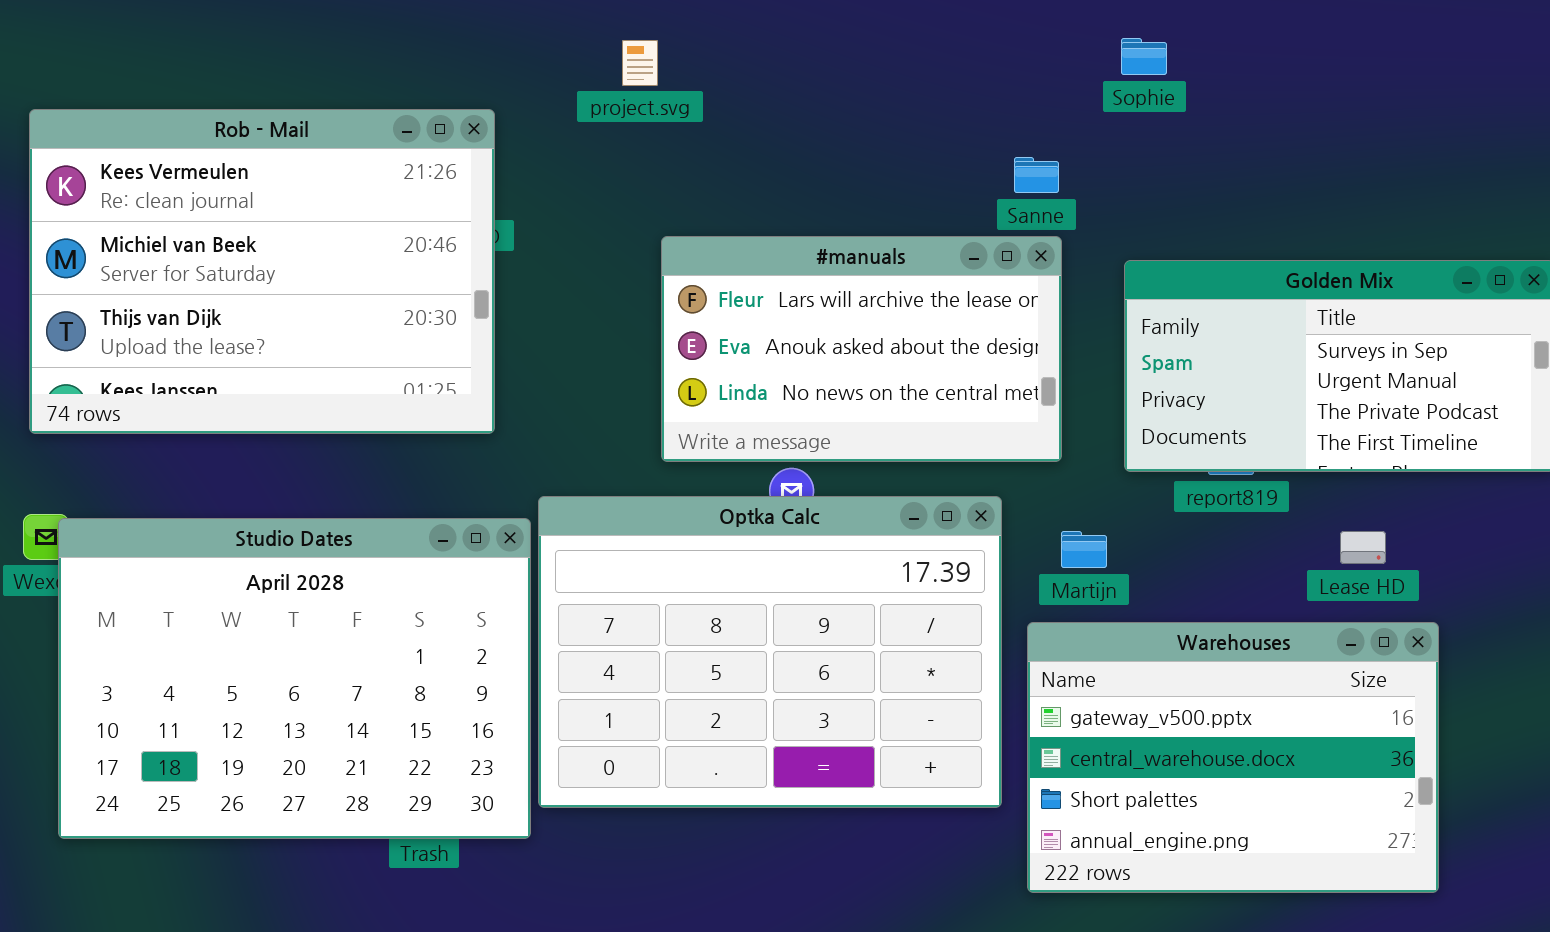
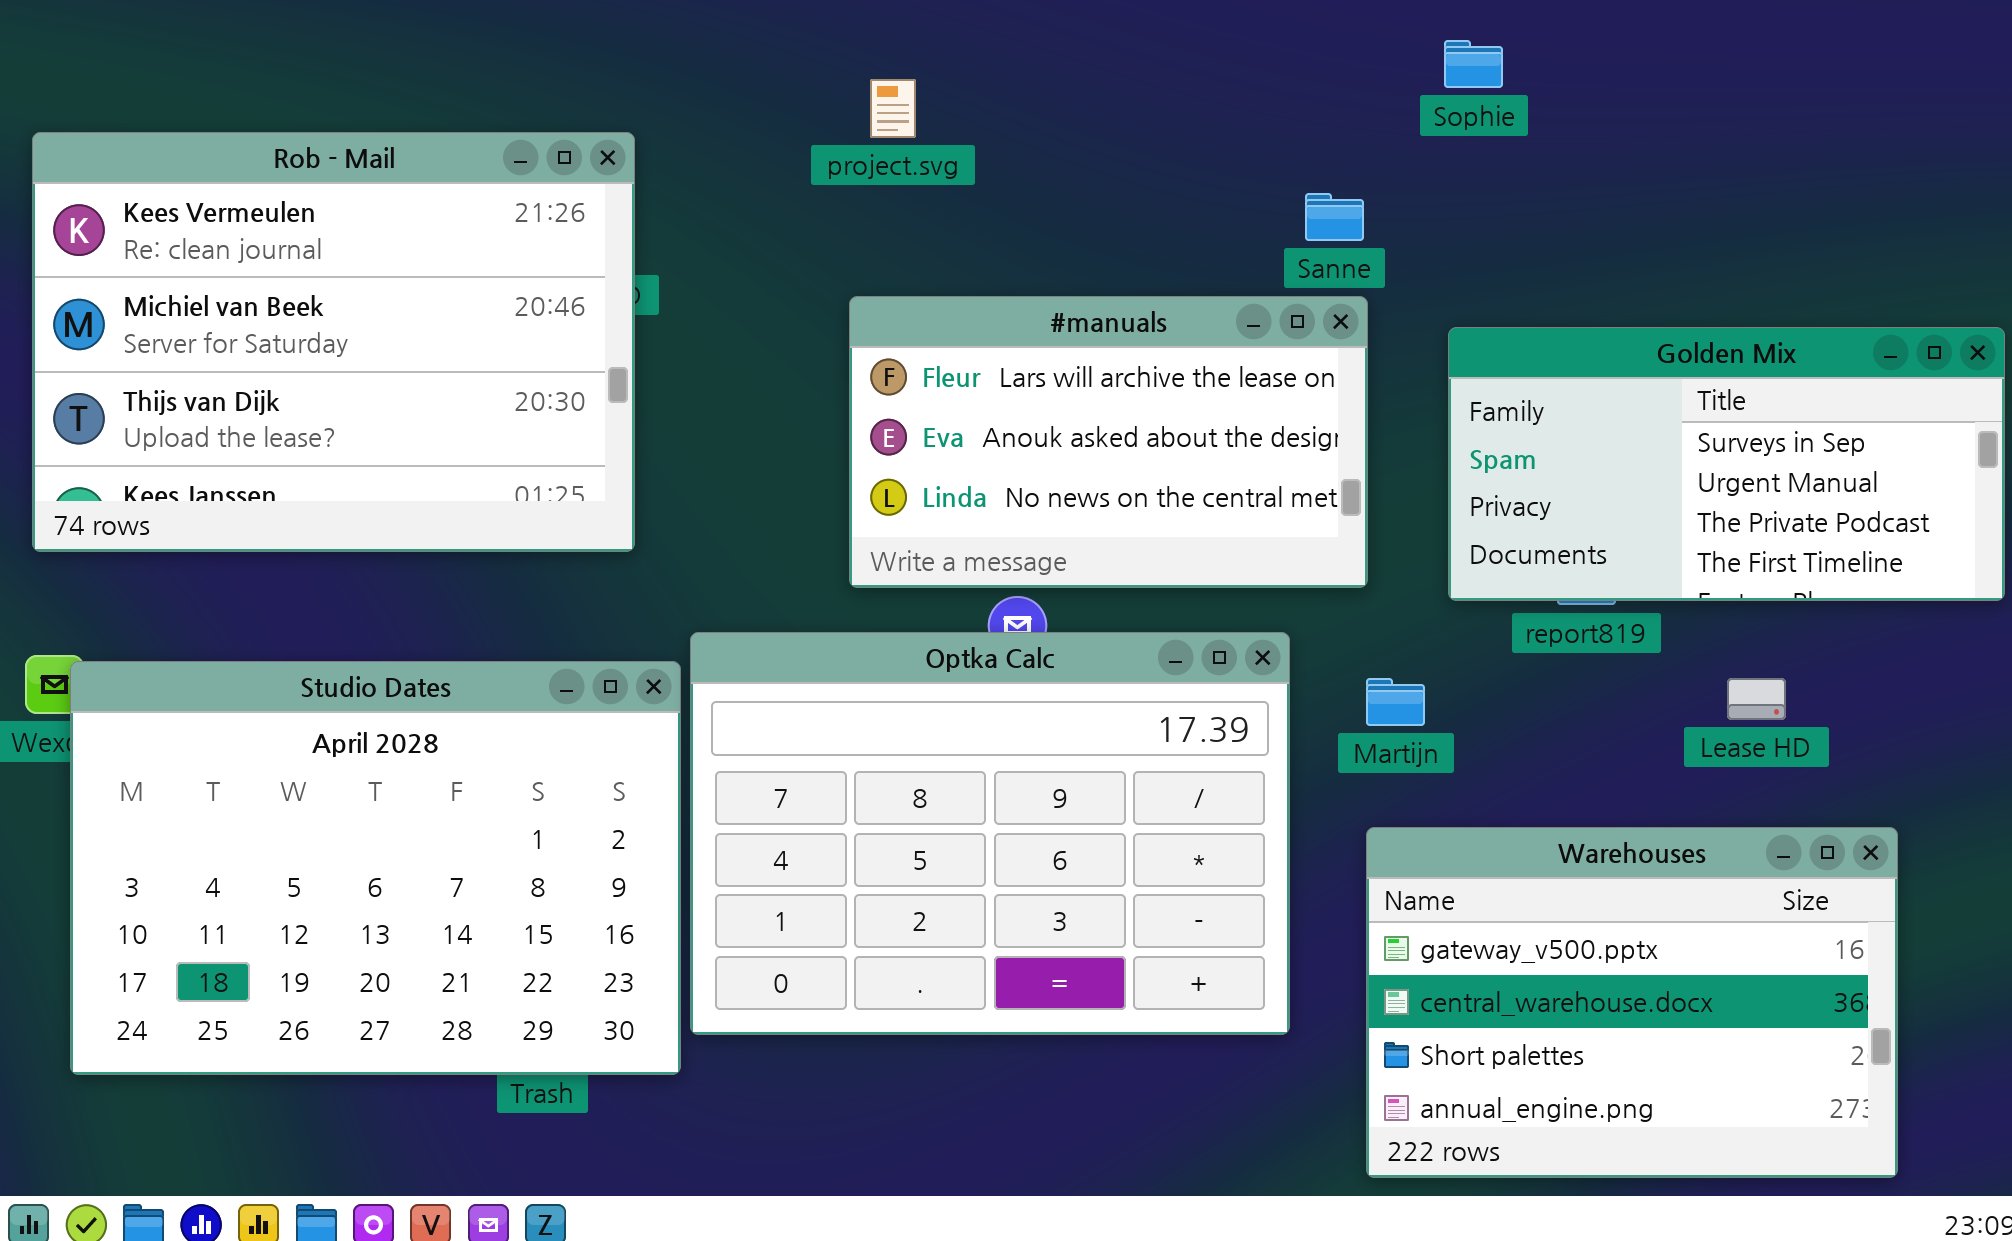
project.svg: [622,40,658,86] -> [870,79,916,138], moved
Warehouses: [1027,622,1439,893] -> [1366,827,1898,1178], moved

